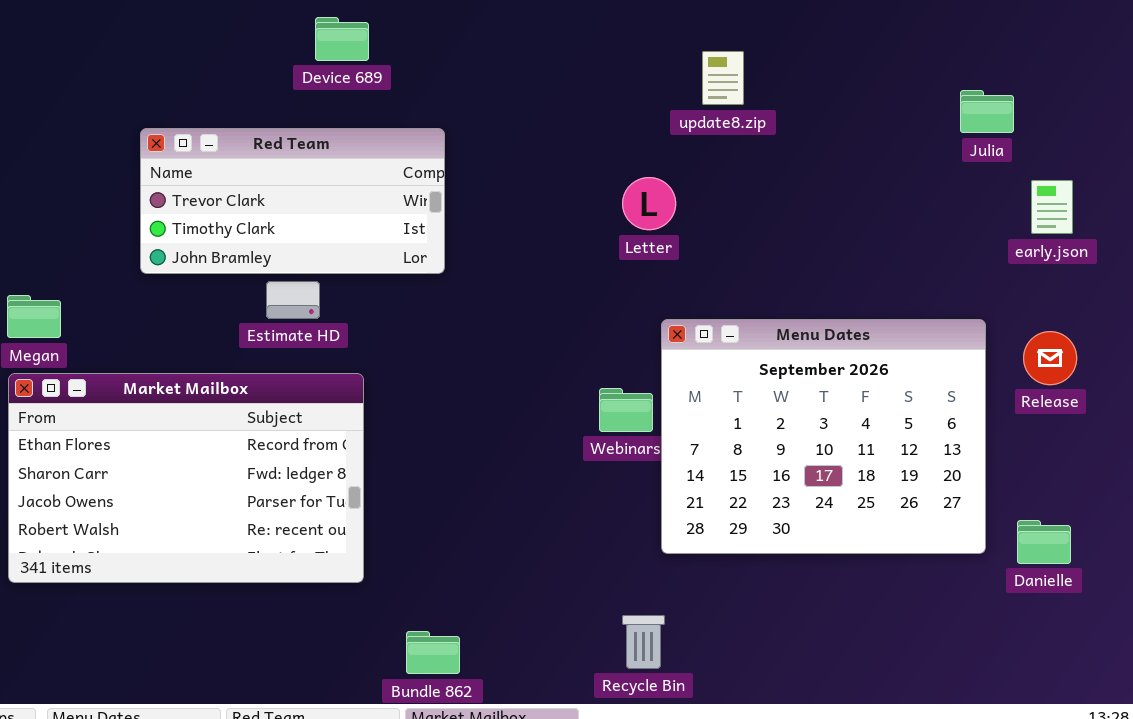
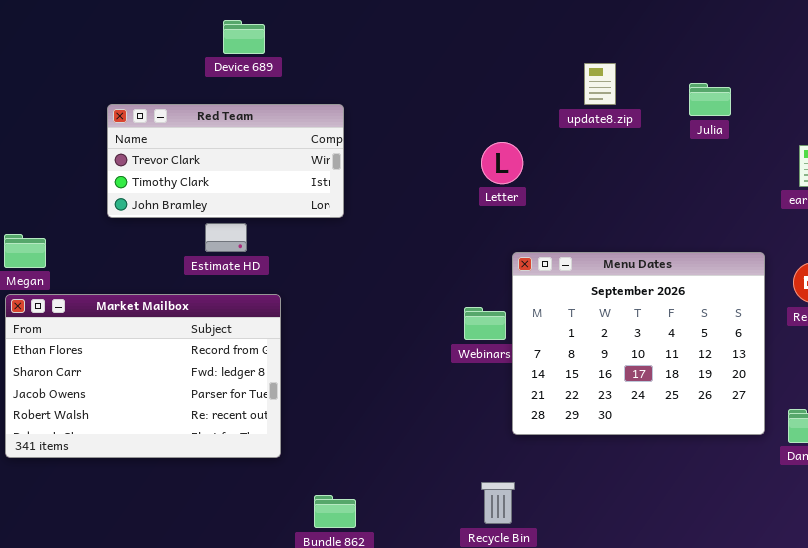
Device 689: [315,17,369,61] -> [223,20,265,54], moved
update8.zip: [702,51,744,105] -> [584,63,616,105], moved
Julia: [960,90,1014,133] -> [689,83,731,116], moved

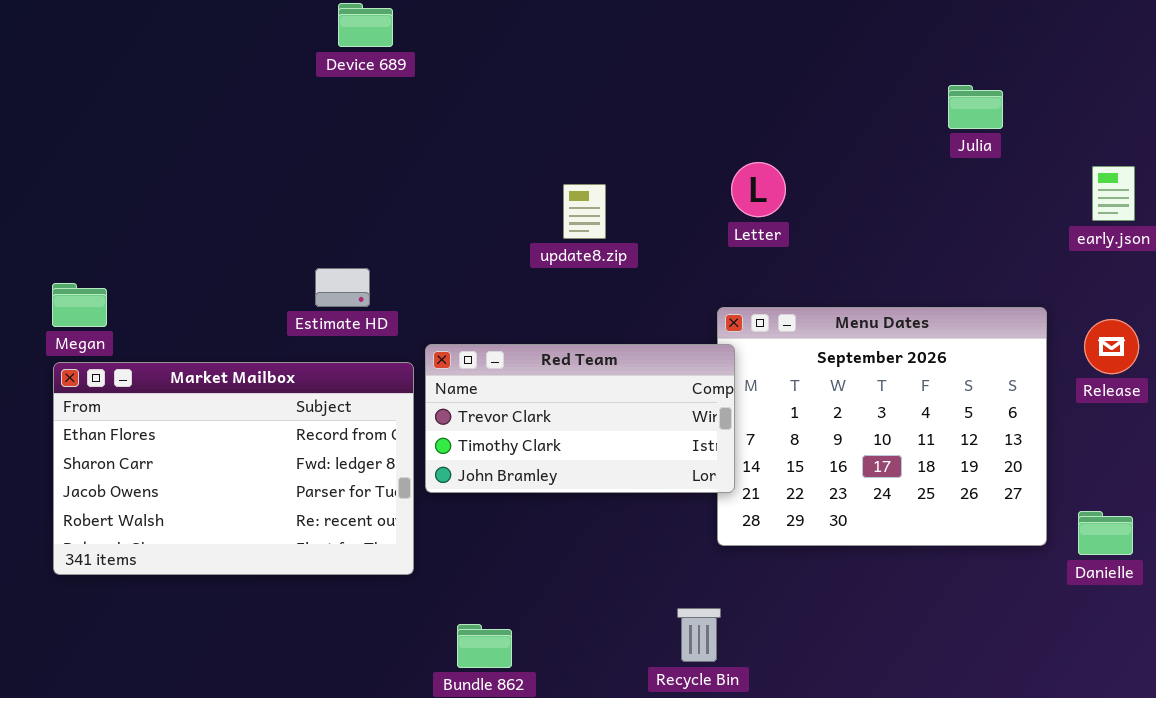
update8.zip: [584,63,616,105] -> [563,184,606,239], moved
Red Team: [107,104,344,218] -> [425,344,735,493], moved
Letter: [481,142,523,184] -> [731,162,786,217], moved

